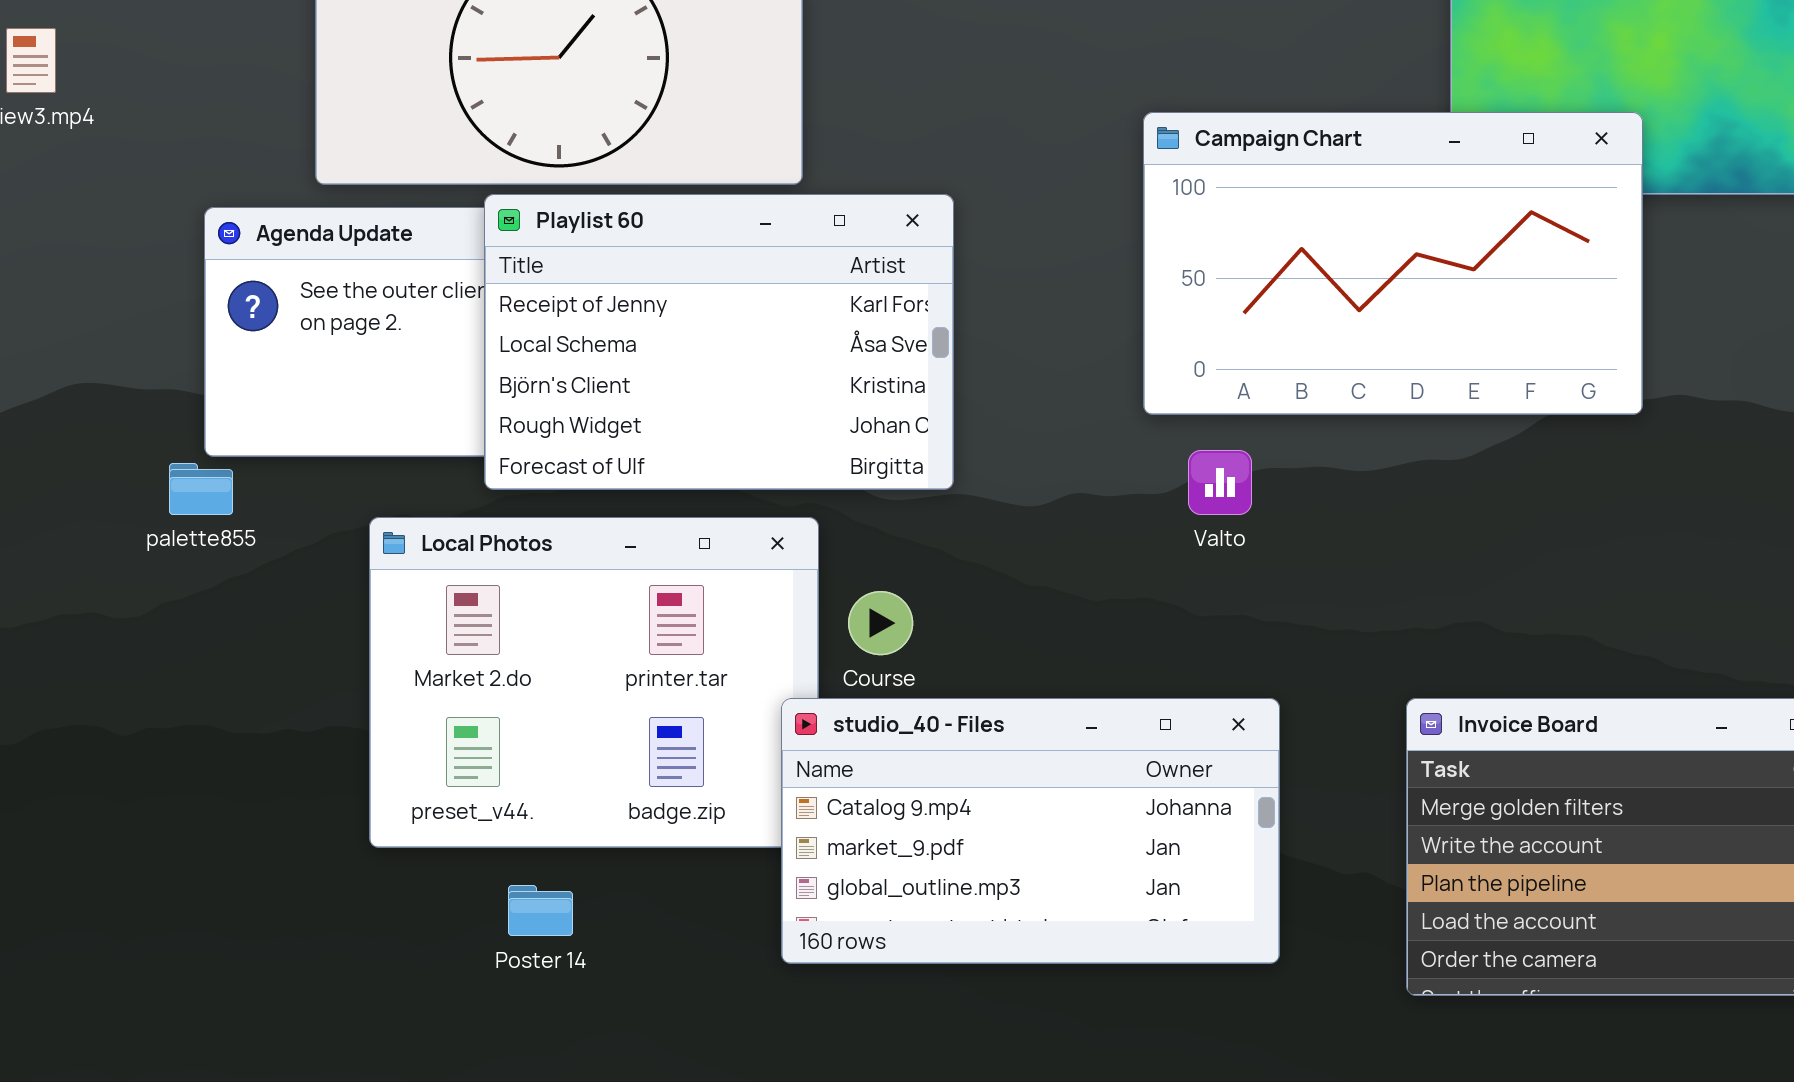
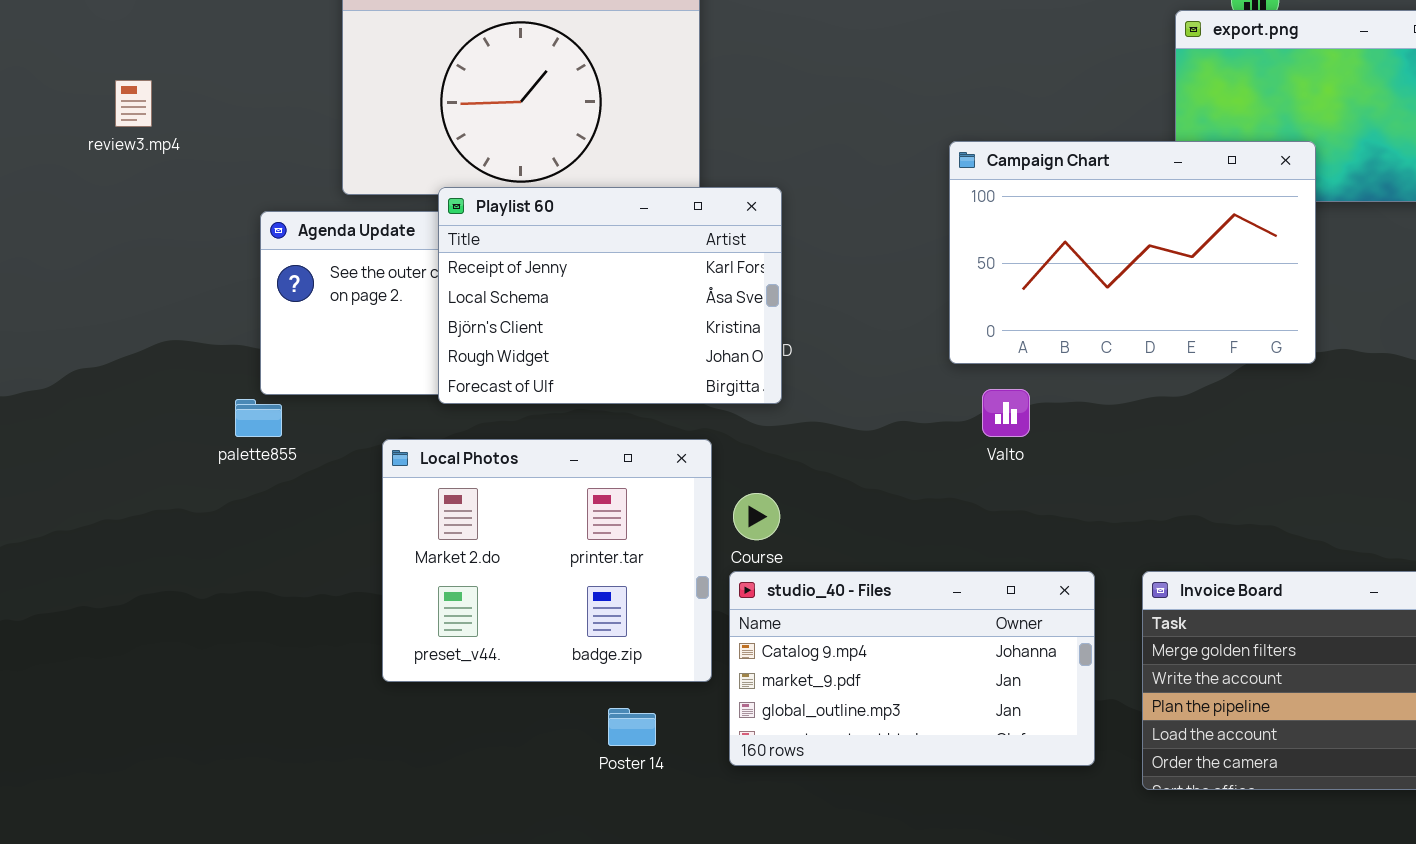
Playlist 60: [484,194,954,490] -> [438,187,782,404], moved
studio_40 - Files: [781,698,1280,964] -> [729,571,1095,766], moved
Poster 14: [508,885,573,936] -> [608,708,656,746], moved

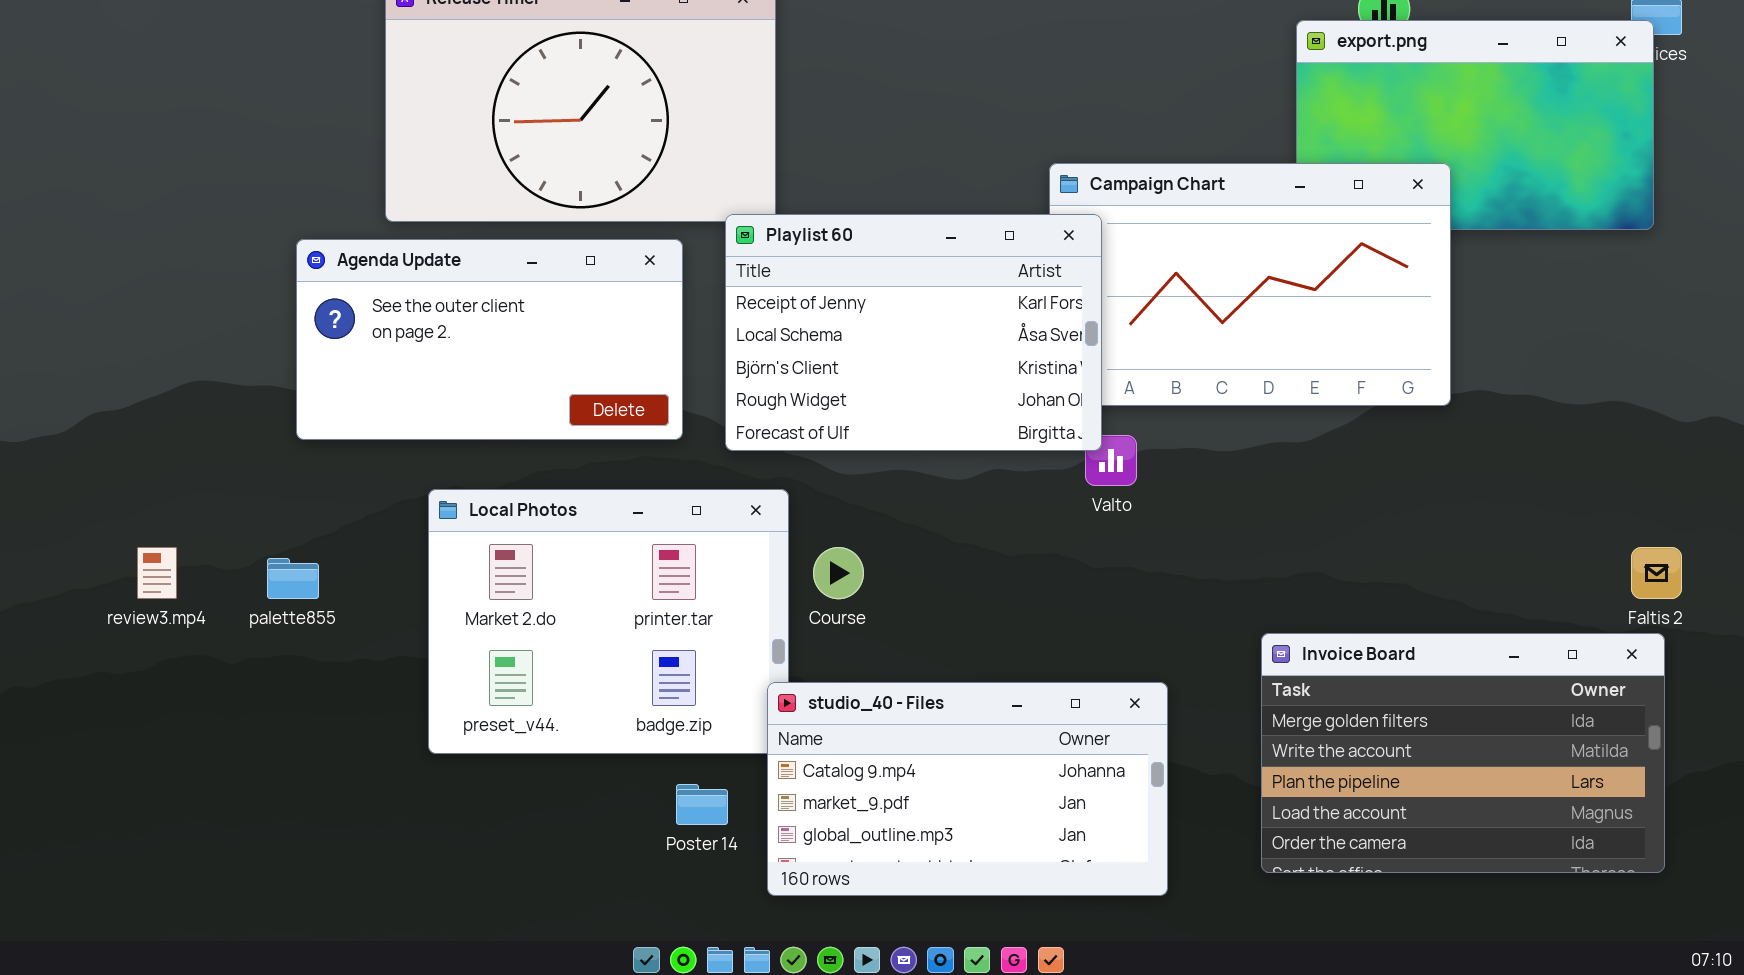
review3.mp4: [115,80,152,127] -> [137,547,177,599], moved
Playlist 60: [438,187,782,404] -> [725,214,1102,451], moved
palette855: [235,399,282,437] -> [267,558,319,599], moved
studio_40 - Files: [729,571,1095,766] -> [767,682,1168,896], moved

